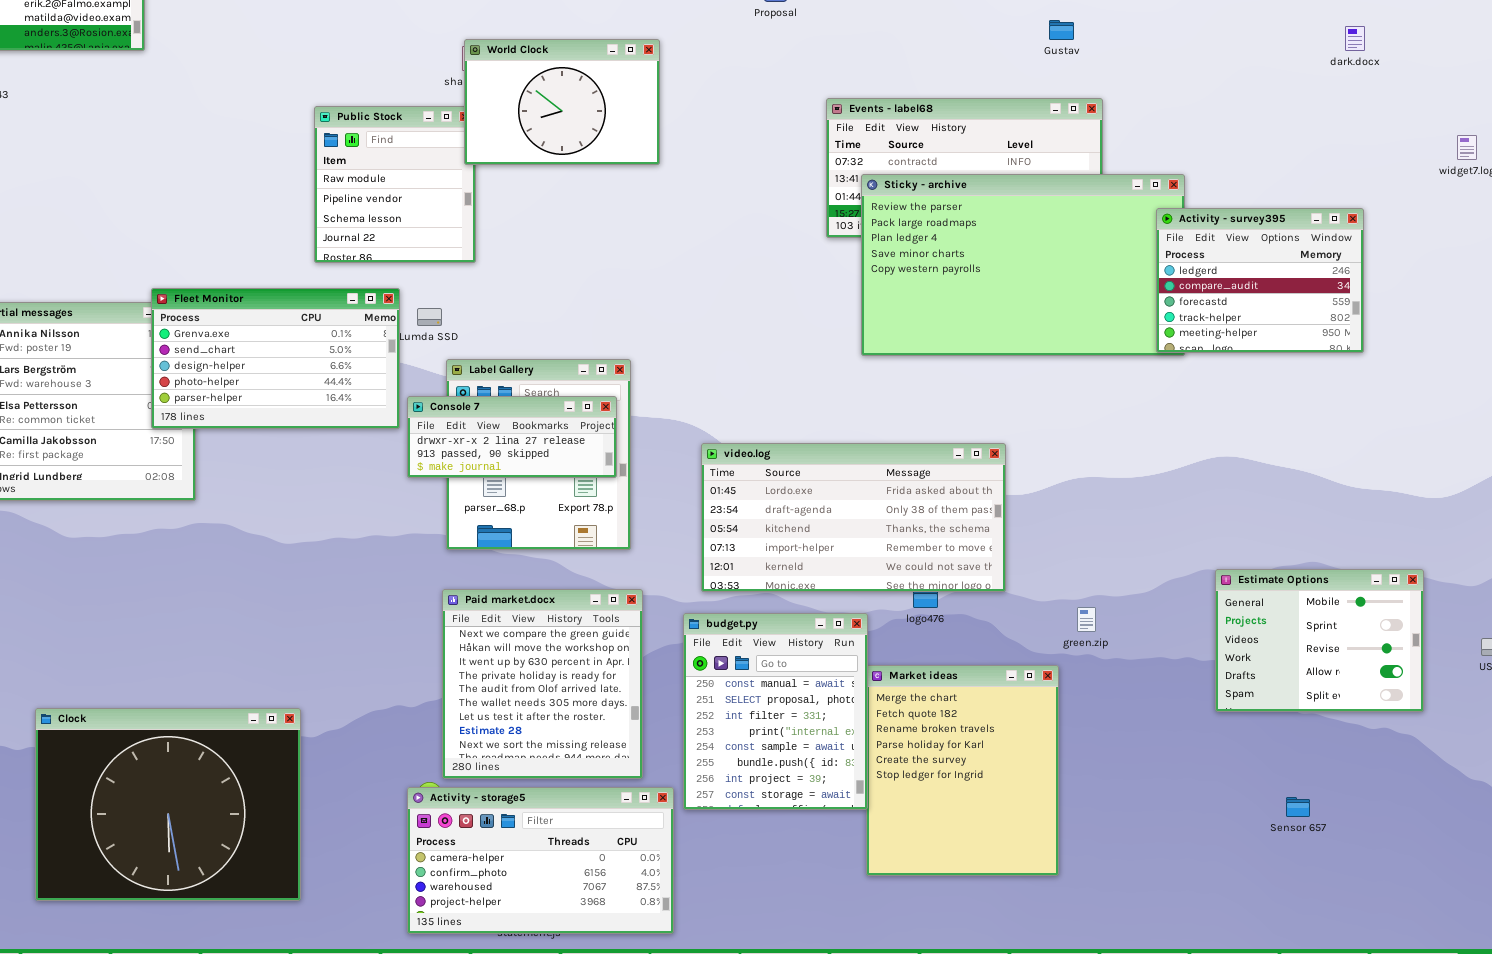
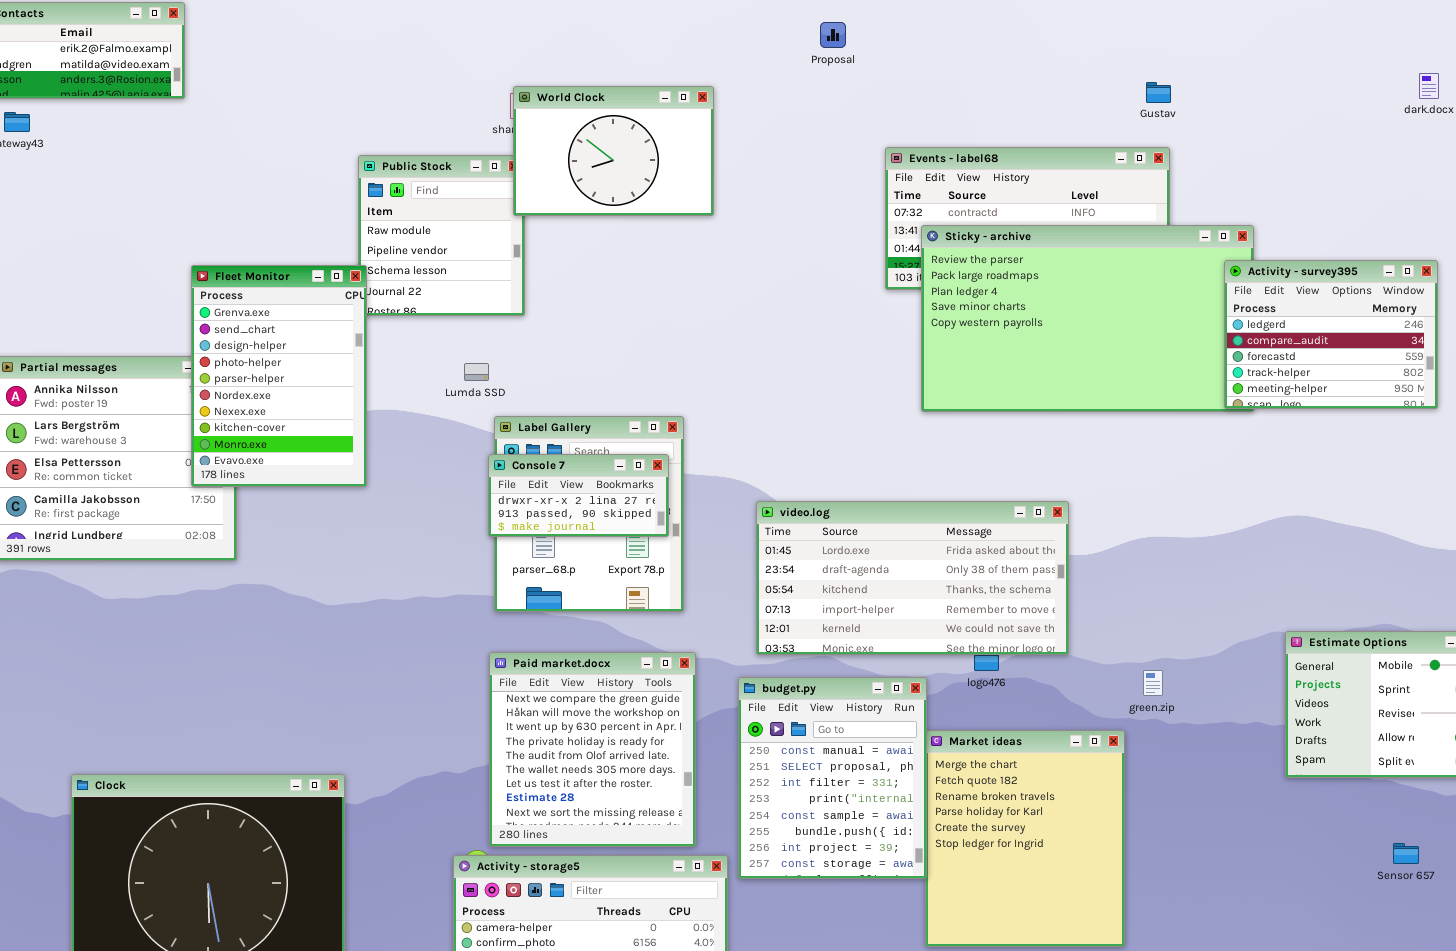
Gustav: [1049,20,1074,40] -> [1146,82,1171,103], moved
Fleet Monitor: [151,288,400,429] -> [191,265,367,487], resized
Console 7: [407,396,617,478] -> [488,454,669,537], resized
Sensor 657: [1286,797,1310,817] -> [1393,843,1419,864], moved

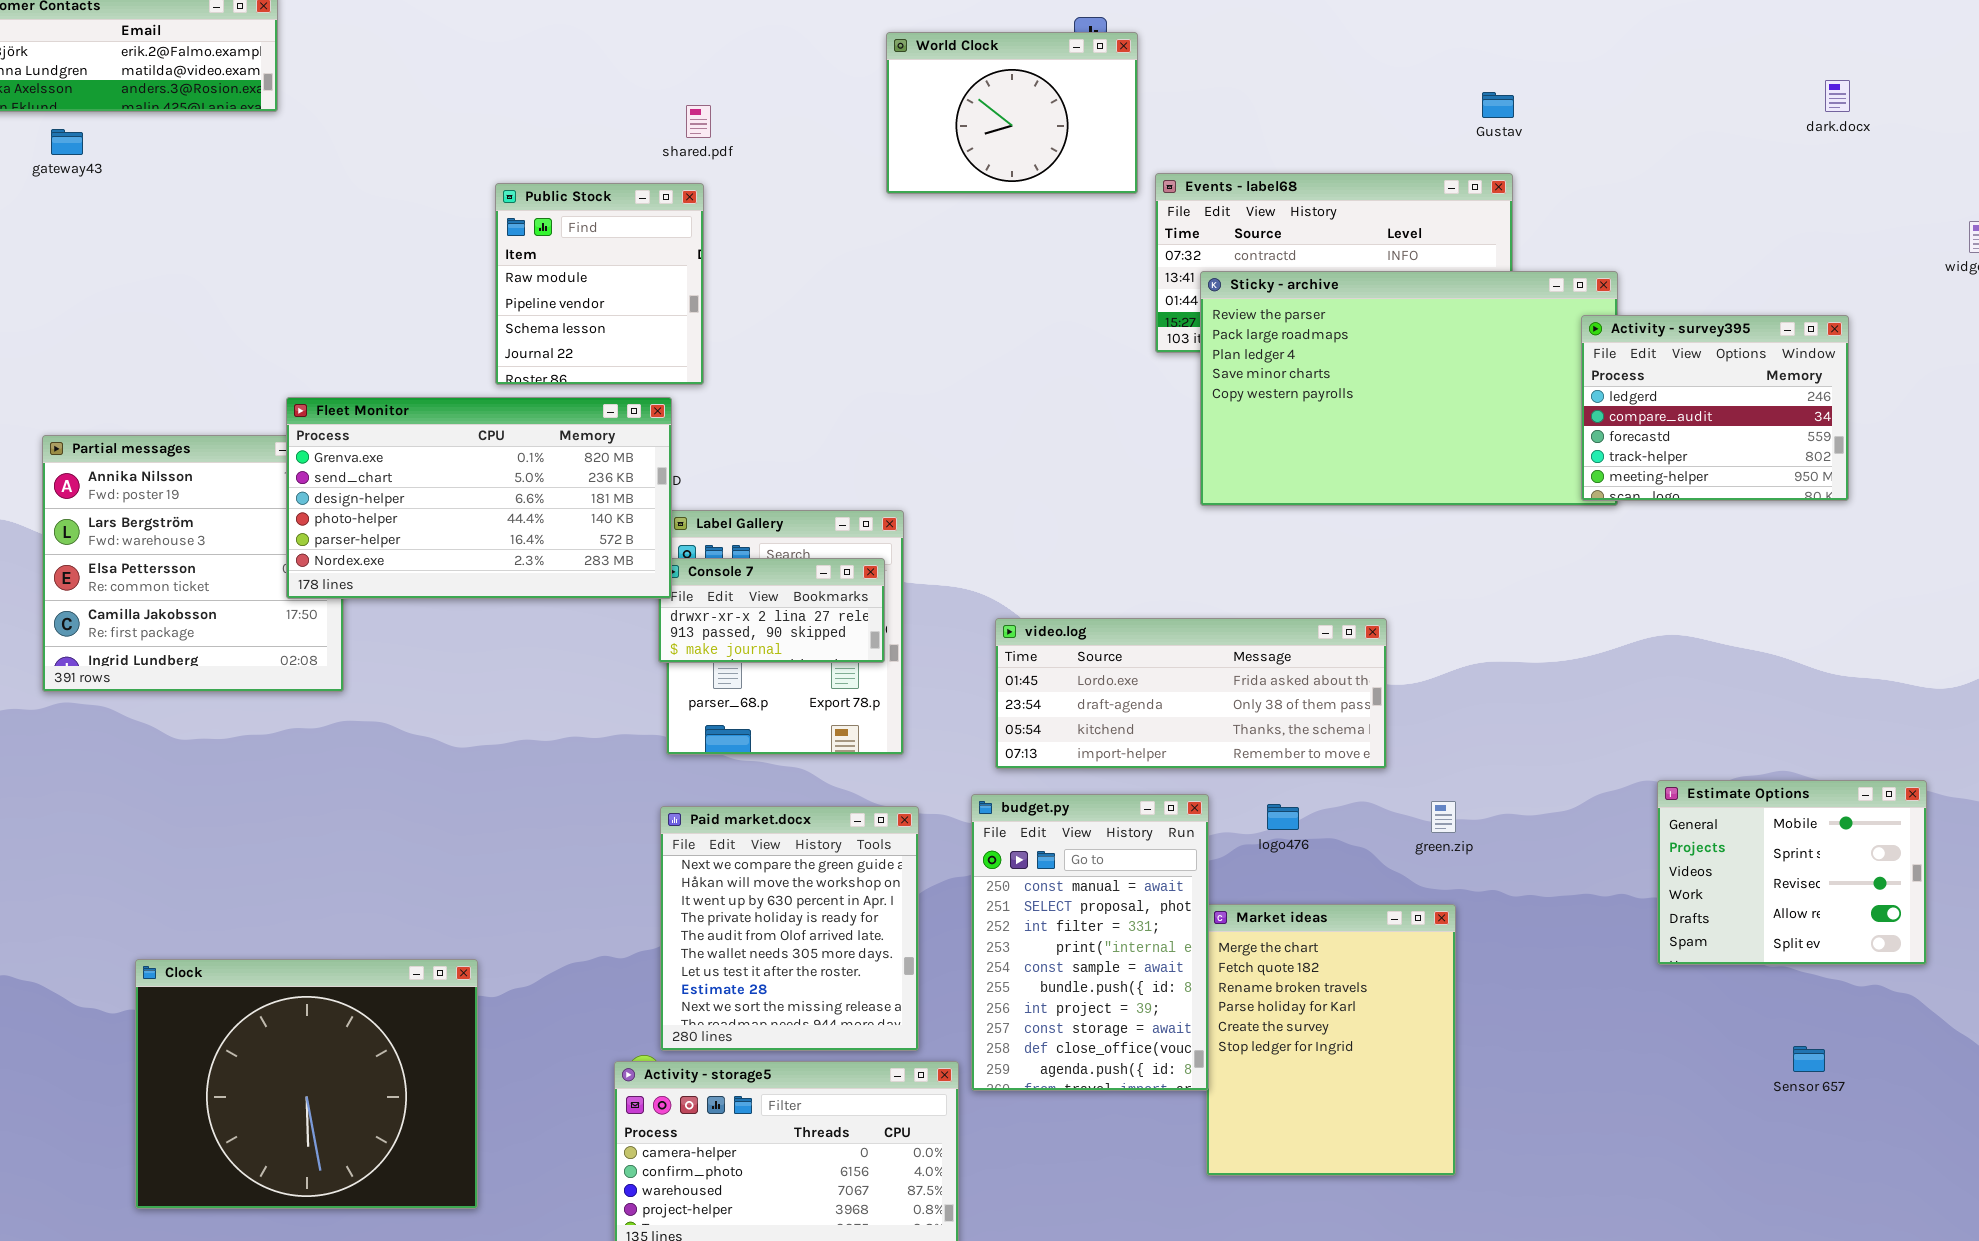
World Clock: [513,86,714,216] -> [886,32,1138,194], moved
Fleet Monitor: [191,265,367,487] -> [286,397,672,599], resized
video.log: [756,501,1069,655] -> [995,618,1387,769], resized
green.zip: [1143,670,1163,696] -> [1431,801,1456,833], moved
budget.py: [738,677,927,879] -> [971,794,1209,1091], resized

